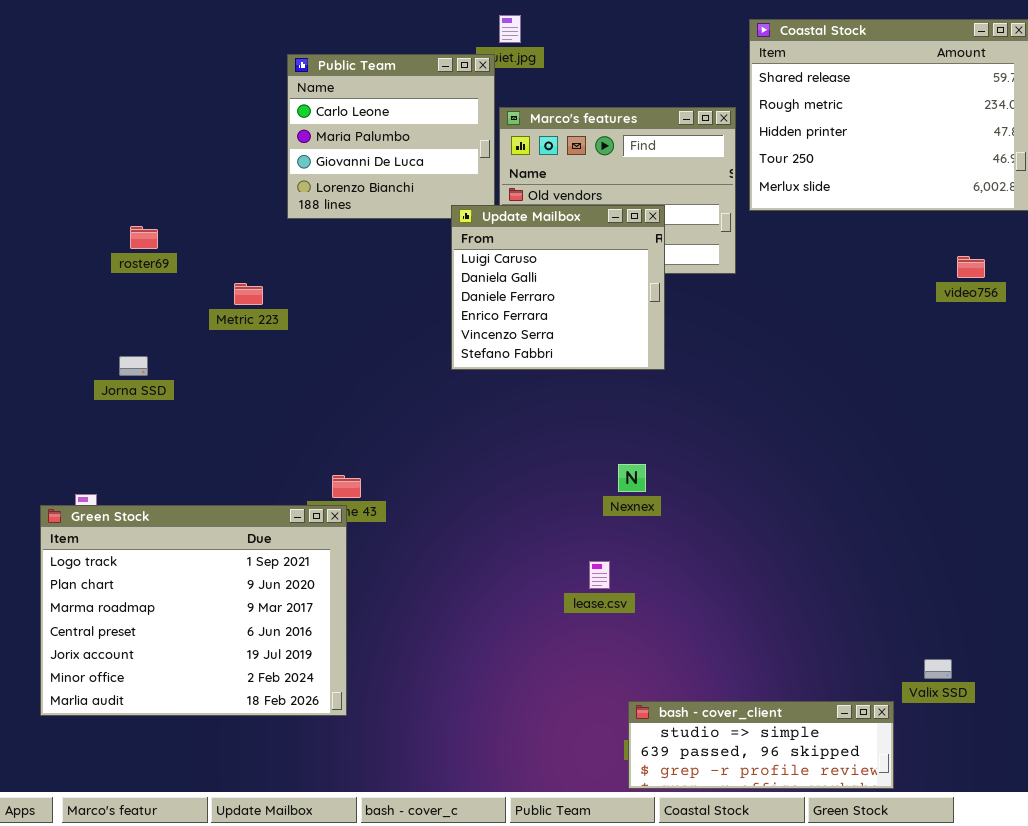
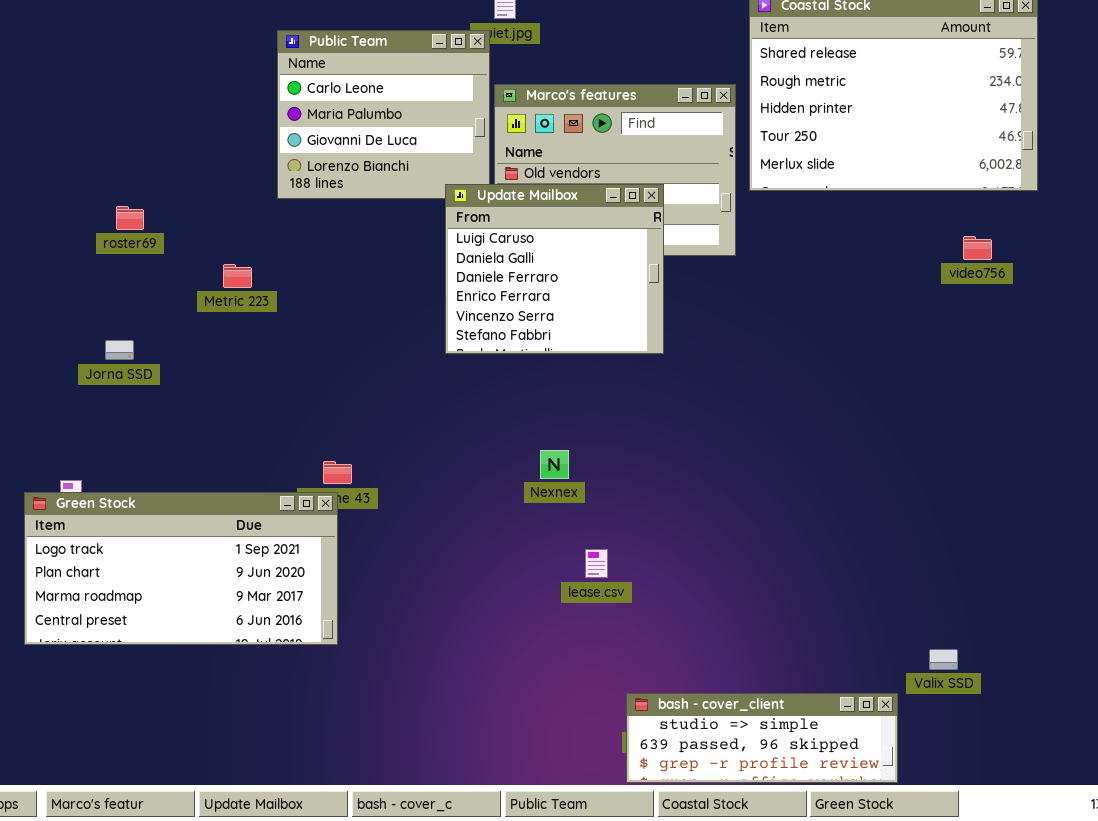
Nexnex: [618,464,646,492] -> [540,450,569,479], moved
Green Stock: [40,505,347,716] -> [24,492,338,645], resized

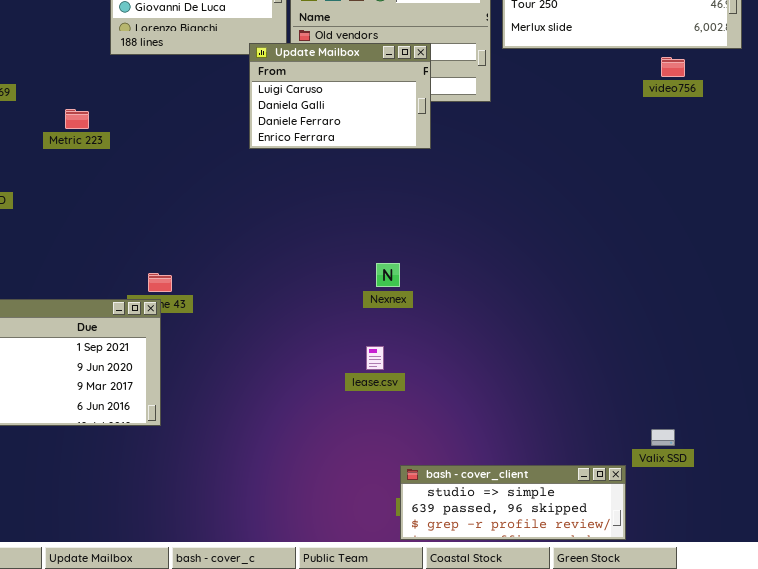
Update Mailbox: [445,184,664,354] -> [249,43,431,149], resized
video756: [963,236,992,260] -> [661,57,685,77], moved
Nexnex: [540,450,569,479] -> [376,263,400,287], moved

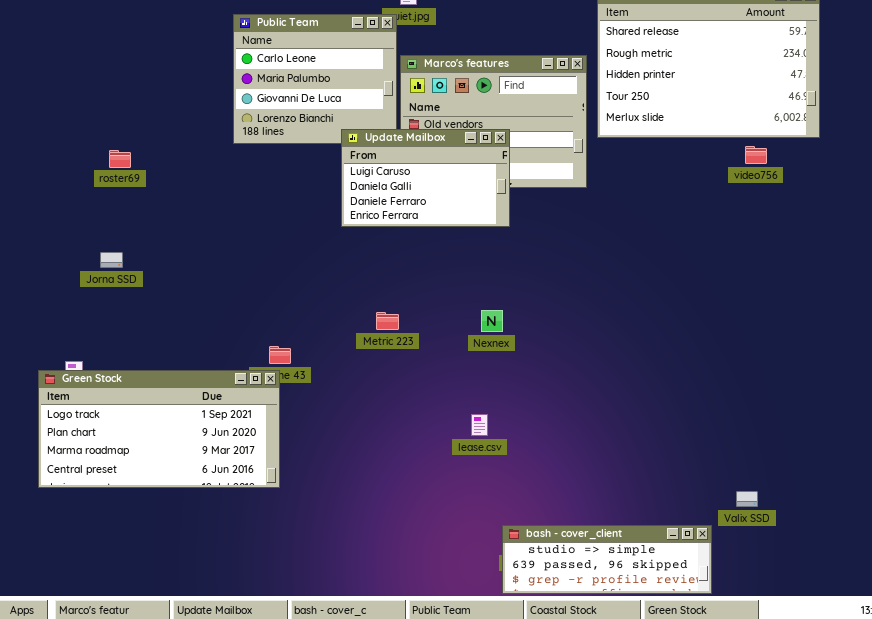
Update Mailbox: [249,43,431,149] -> [341,129,510,227], moved
Metric 223: [65,109,89,129] -> [376,312,399,330], moved
Nexnex: [376,263,400,287] -> [481,310,503,332], moved

